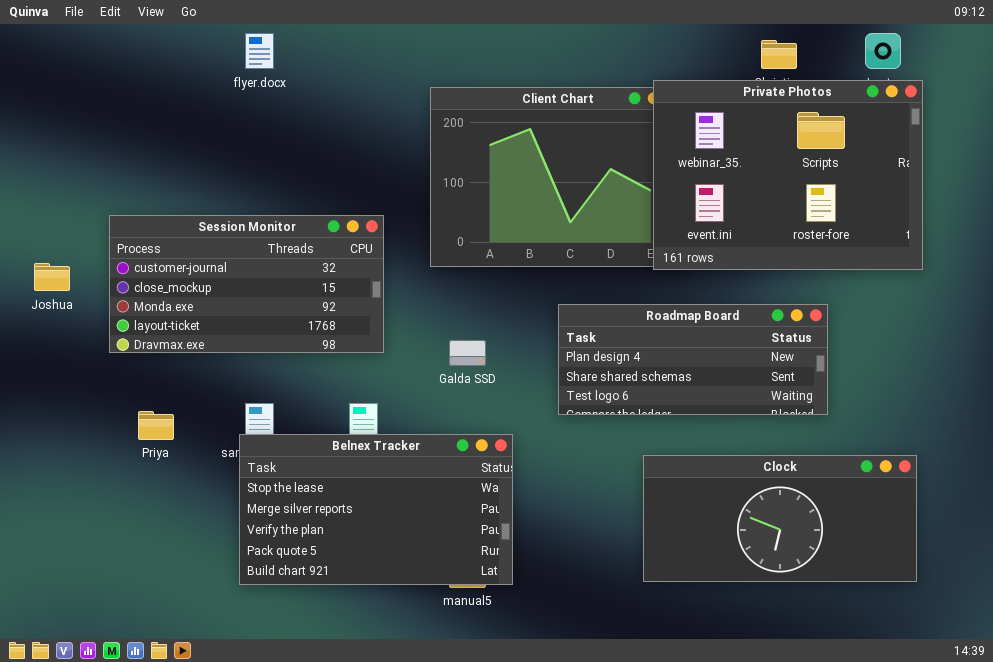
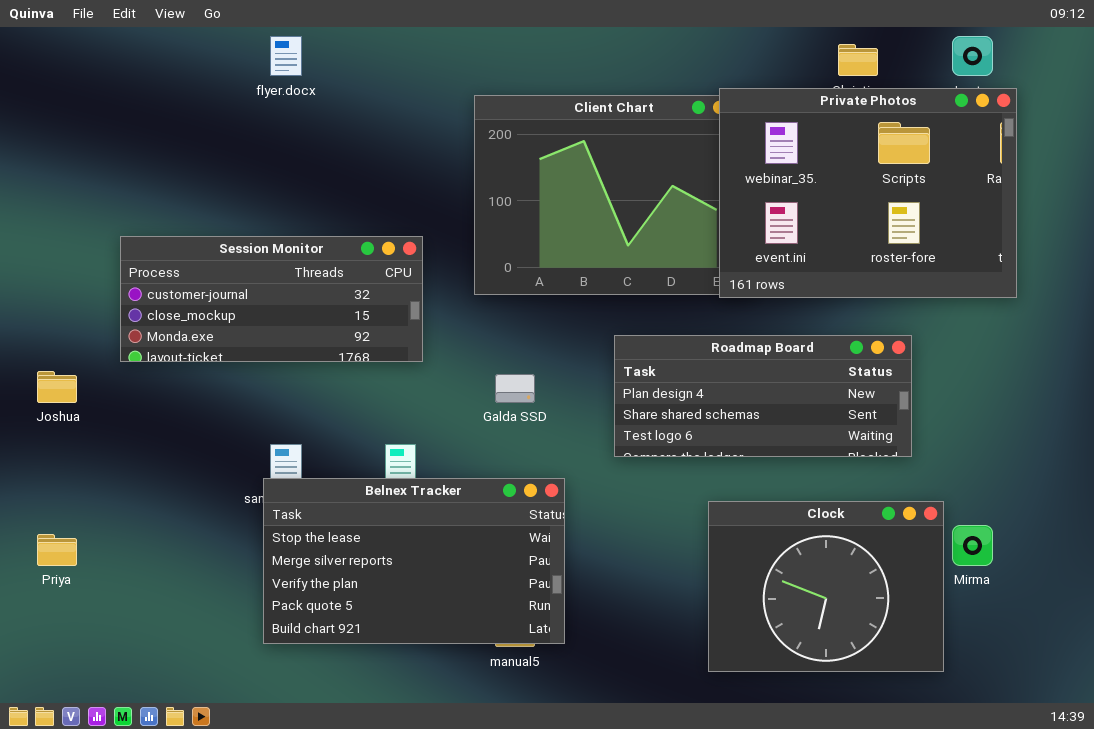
Session Monitor: [109,215,384,353] -> [120,236,423,362], resized
Joshua: [34,263,70,291] -> [37,371,77,403], moved
Priya: [138,411,174,440] -> [37,534,77,566], moved
Clock: [643,455,917,582] -> [708,501,944,672], resized

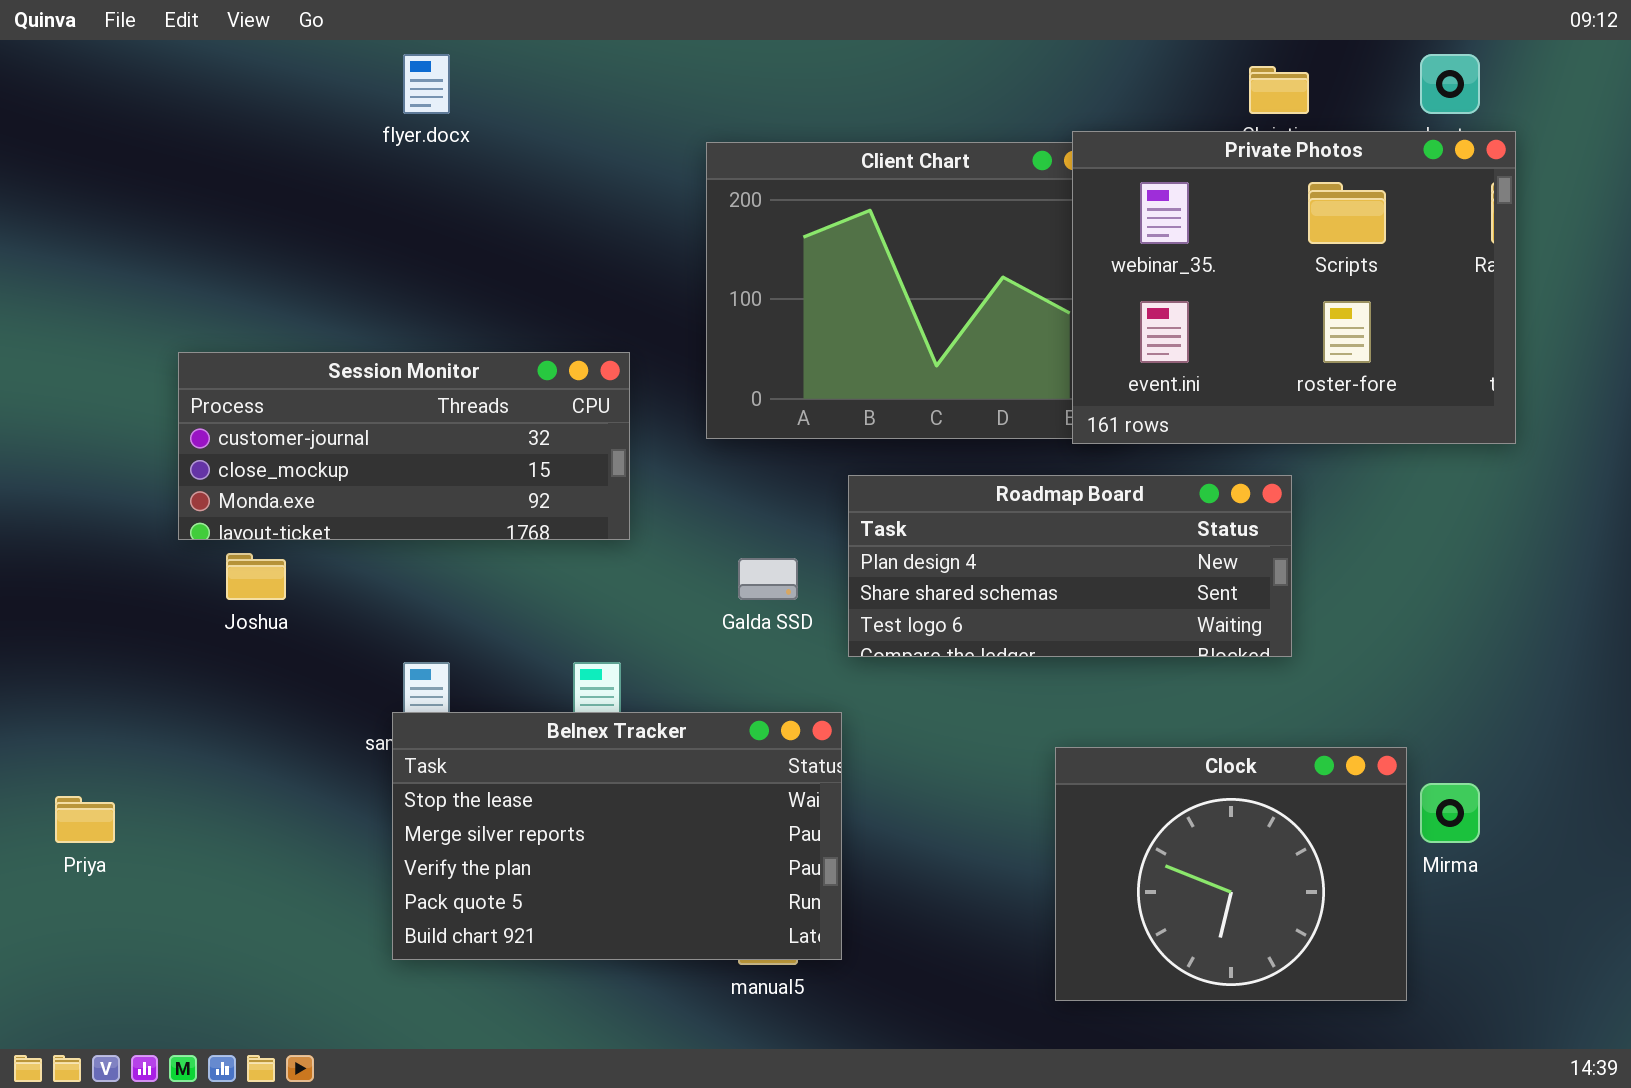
Roadmap Board: [614,335,912,457] -> [848,475,1292,657], moved
Joshua: [37,371,77,403] -> [226,553,286,600], moved

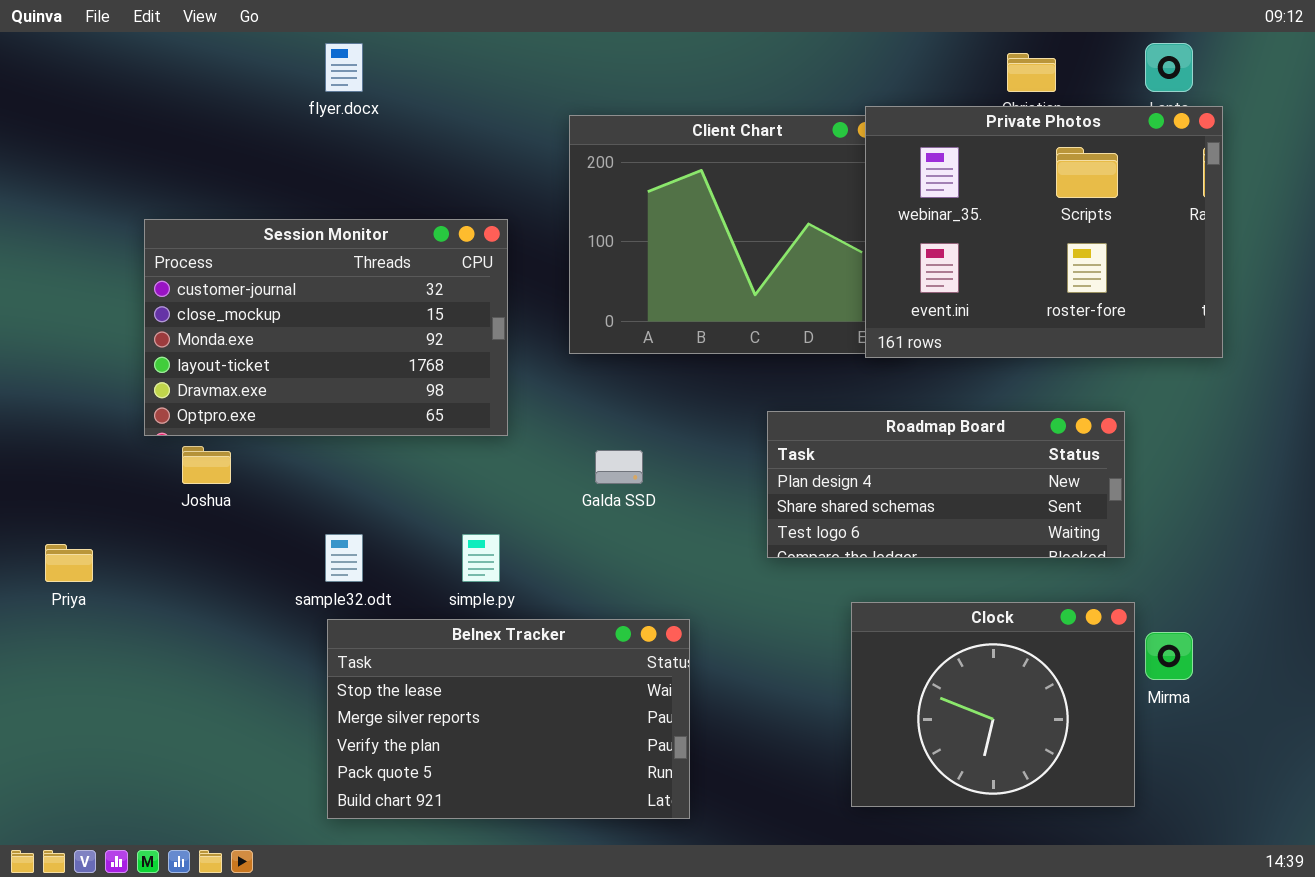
Session Monitor: [178,352,630,540] -> [144,219,508,436], resized
Roadmap Board: [848,475,1292,657] -> [767,411,1125,558], moved
Belnex Tracker: [392,712,842,960] -> [327,619,690,819], moved
Priya: [55,796,115,843] -> [45,544,93,582], moved

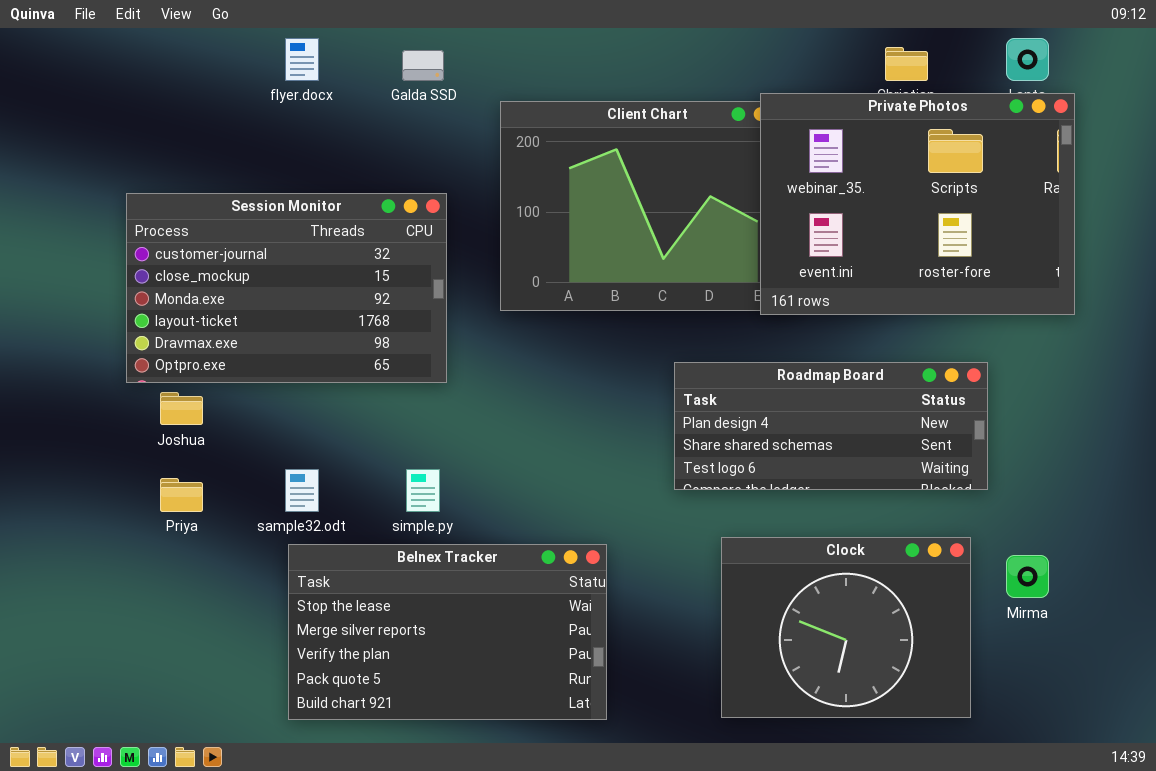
Galda SSD: [595,450,643,484] -> [402,50,444,81], moved
Priya: [45,544,93,582] -> [160,478,203,512], moved
Clock: [851,602,1135,807] -> [721,537,971,718], moved

